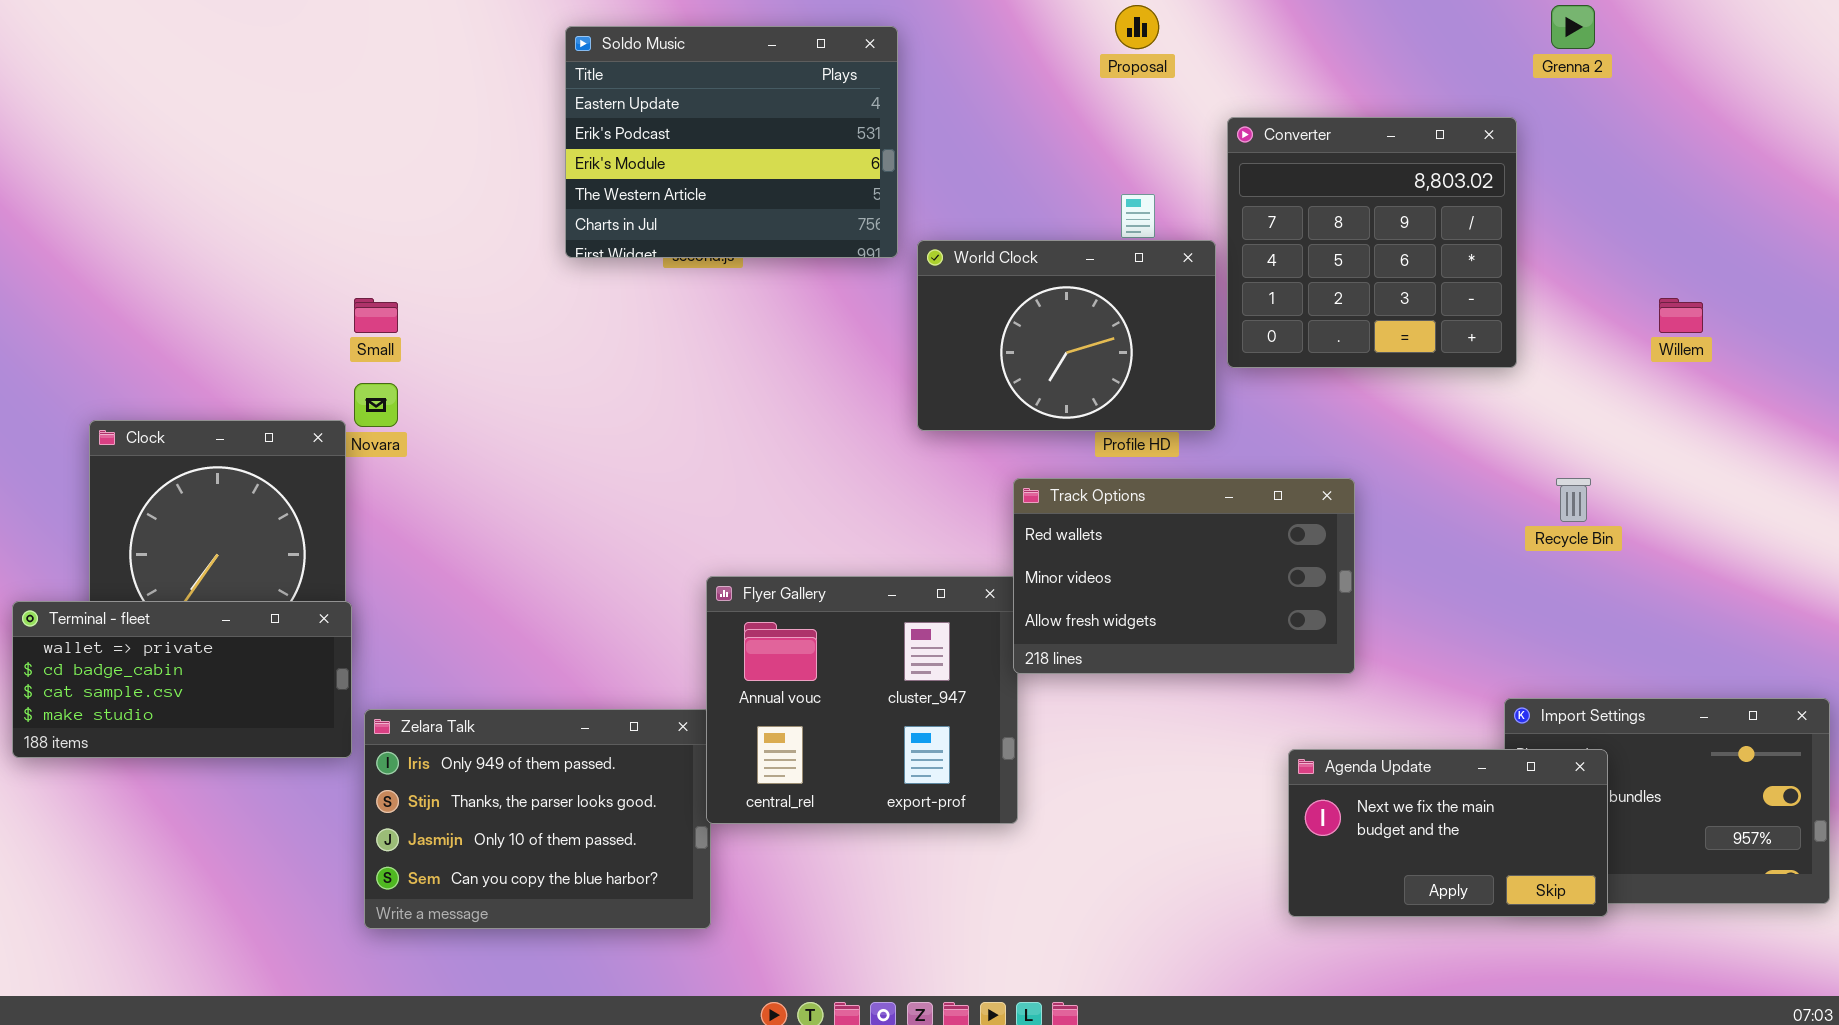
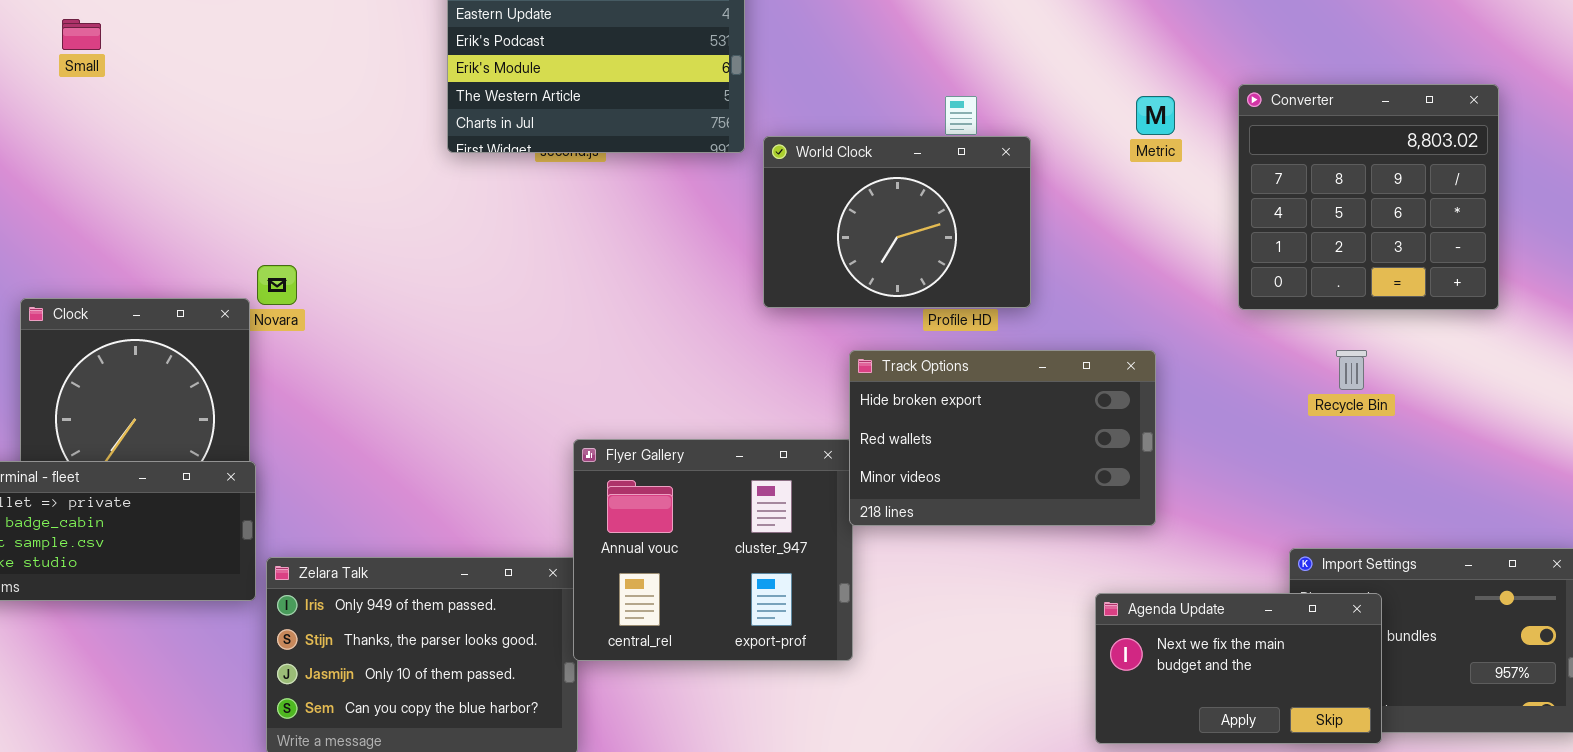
Converter: [1227,117,1517,368] -> [1238,84,1499,310], moved
Small: [354,298,398,333] -> [62,19,101,50], moved
Track Options: [1013,478,1355,674] -> [849,350,1156,526], scrolled up 1 row

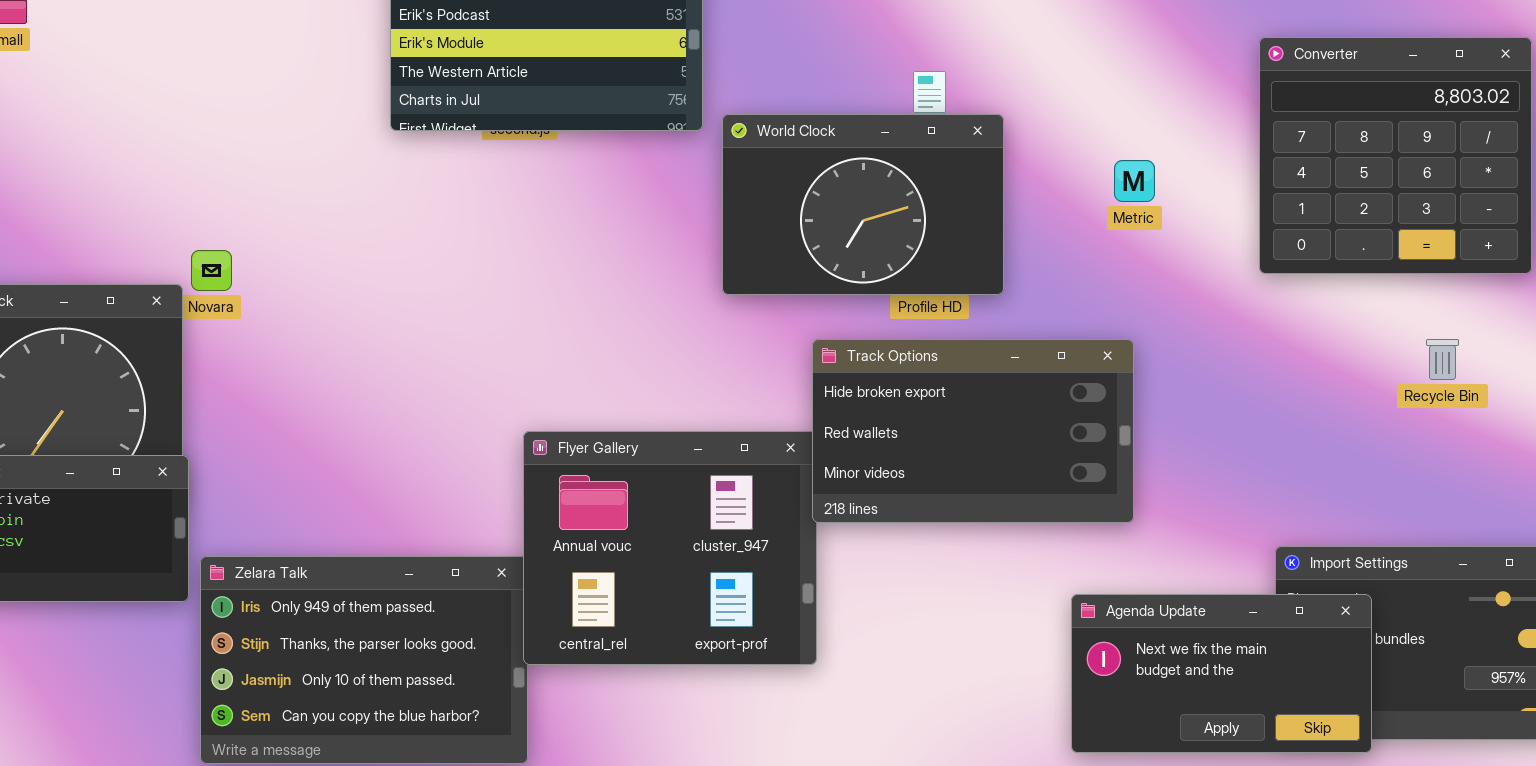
Converter: [1238,84,1499,310] -> [1259,37,1532,274], moved
Metric: [1136,96,1175,135] -> [1114,160,1155,202], moved
Recycle Bin: [1336,350,1367,390] -> [1426,339,1459,380], moved

